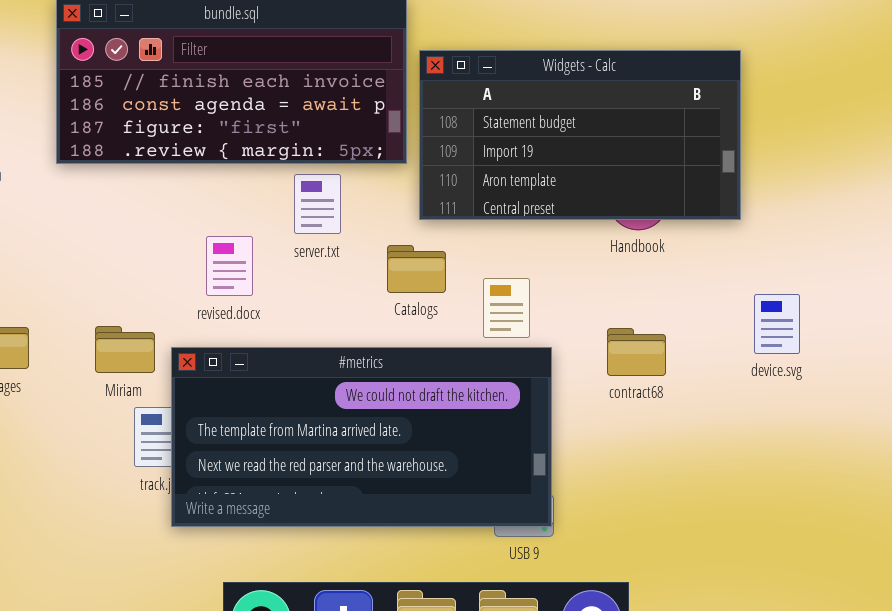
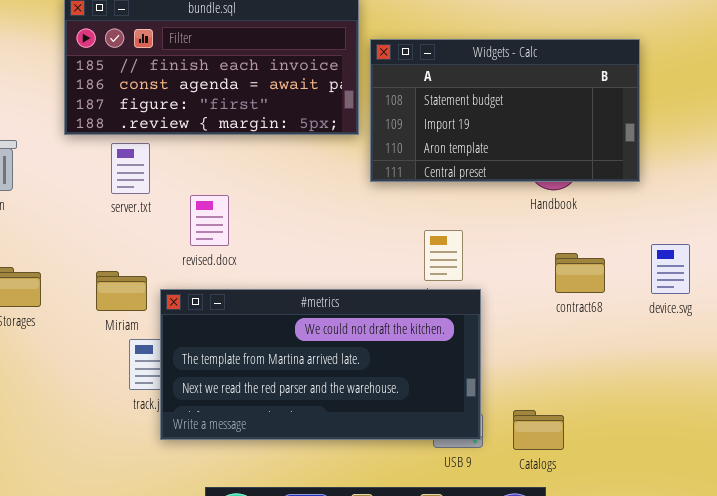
server.txt: [294,174,341,234] -> [111,143,150,194], moved
Catalogs: [387,245,446,293] -> [513,410,564,450], moved
contract68: [607,328,666,376] -> [555,253,605,293], moved

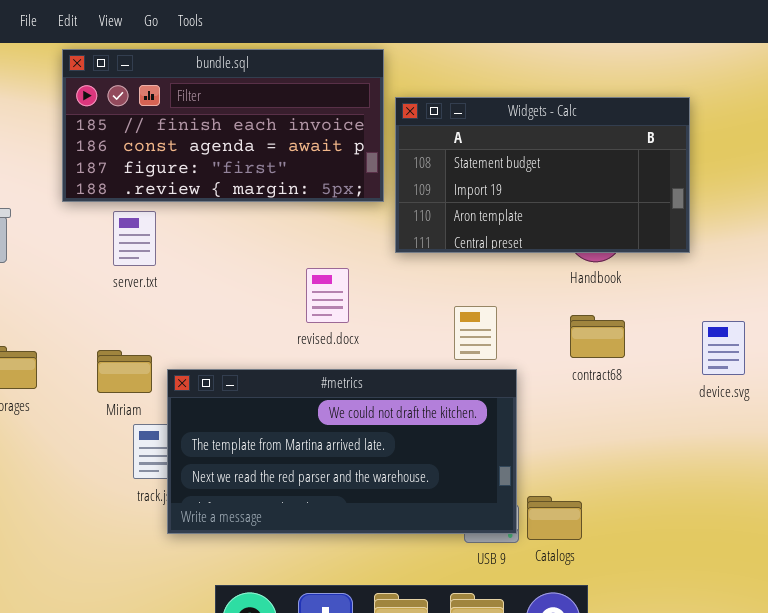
revised.docx: [190,195,229,246] -> [306,268,349,323], moved
contract68: [555,253,605,293] -> [570,315,625,358], moved
Catalogs: [513,410,564,450] -> [527,496,582,540], moved

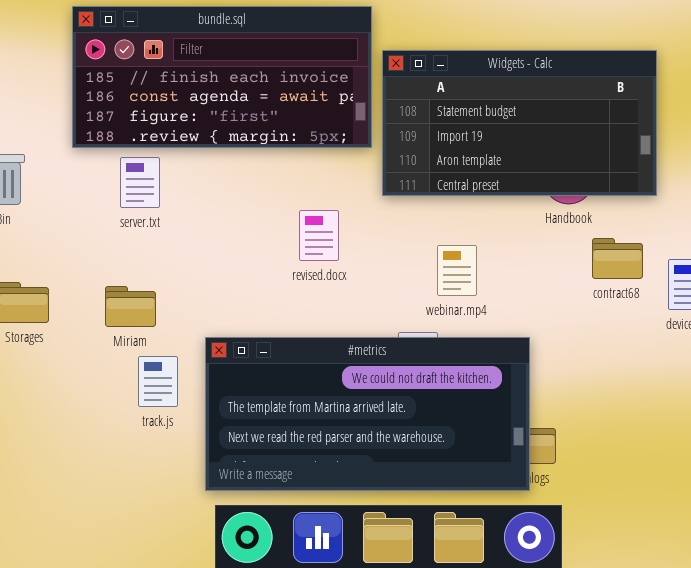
contract68: [570,315,625,358] -> [592,238,643,279], moved
#metrics: [167,369,517,534] -> [205,337,530,491], moved

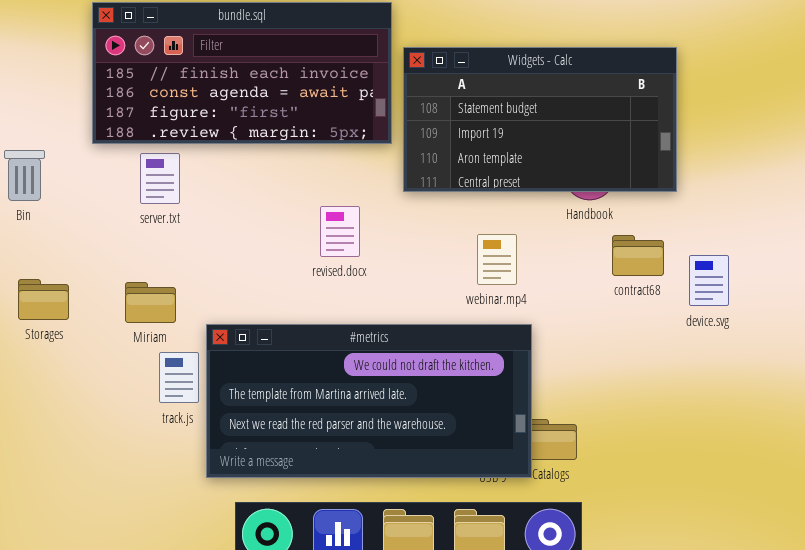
webinar.mp4: [437,245,477,296] -> [477,234,517,285], moved
#metrics: [205,337,530,491] -> [206,324,532,478], moved

